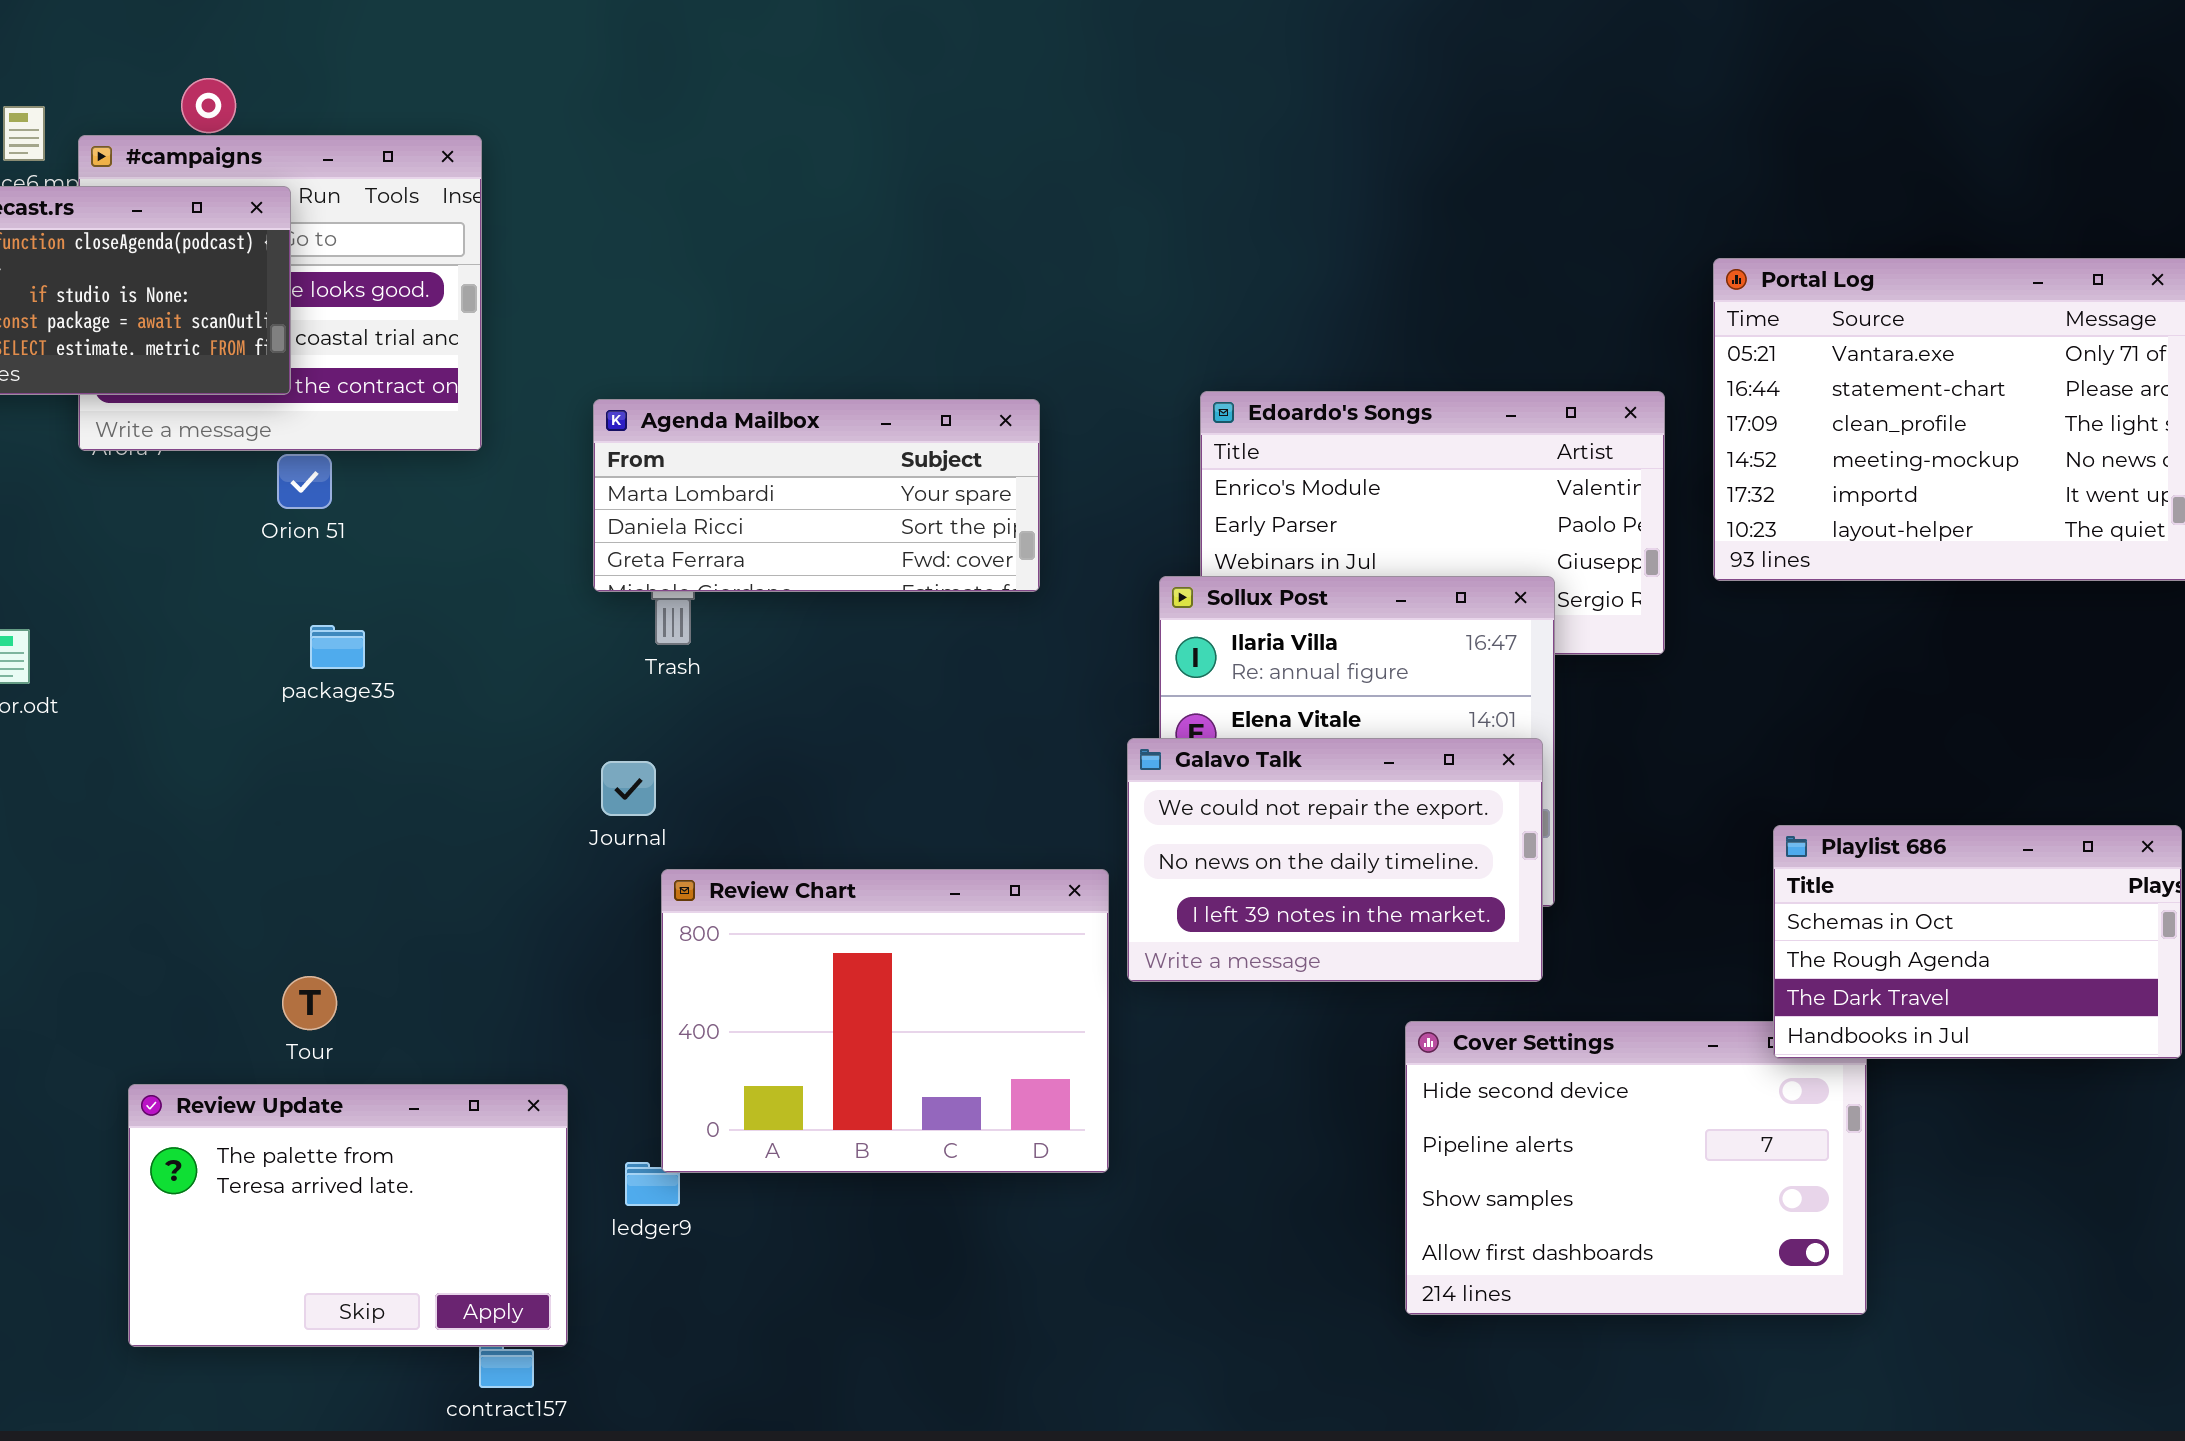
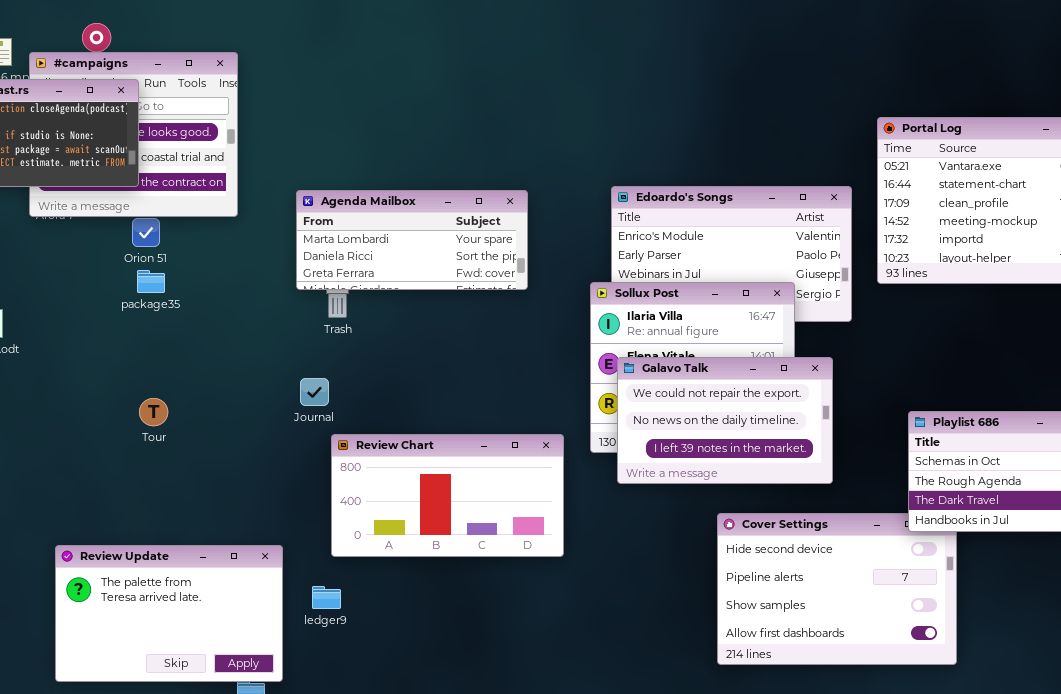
package35: [310,625,365,669] -> [137,270,165,293], moved
Galavo Talk: [1127,738,1543,982] -> [617,357,833,484], moved
Review Chart: [661,869,1109,1173] -> [331,434,564,557], resized
Tour: [282,976,337,1030] -> [139,398,168,426], moved

